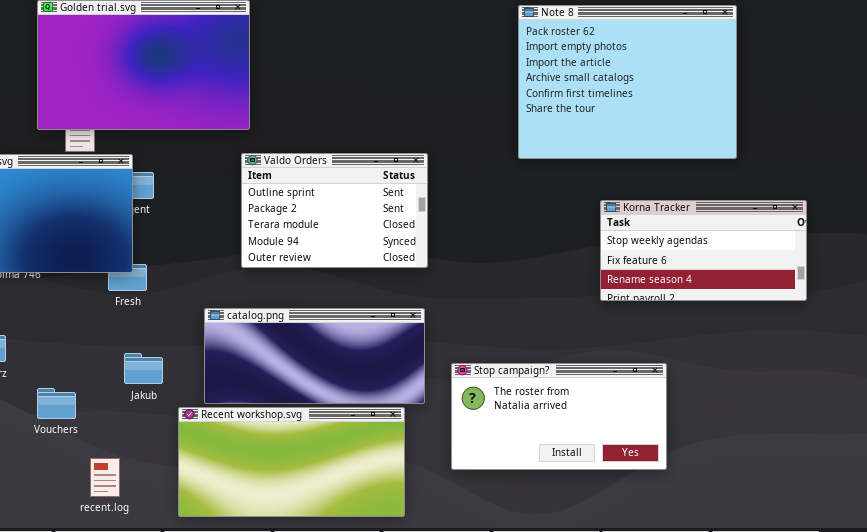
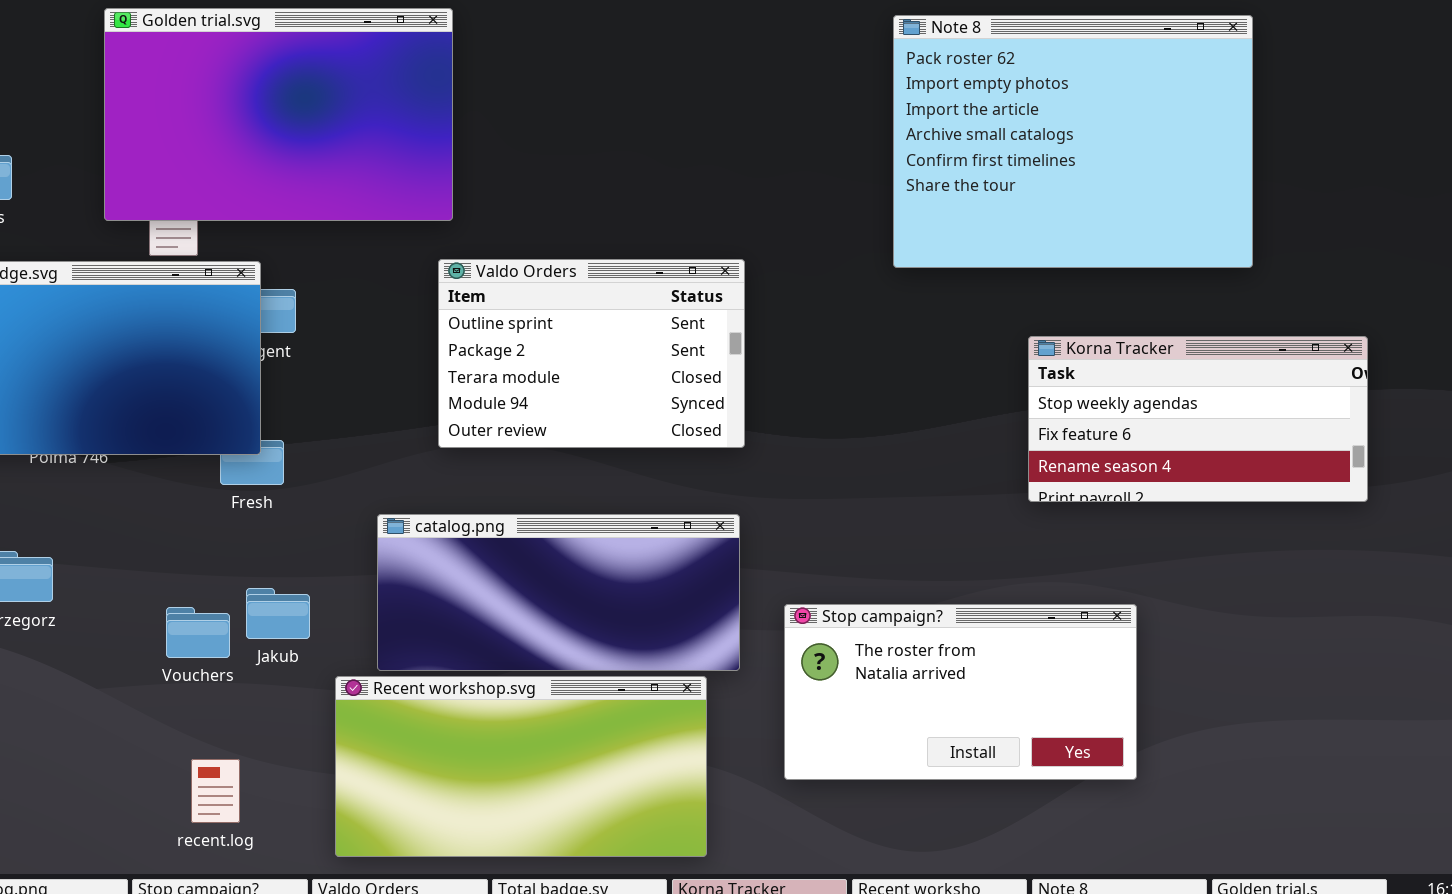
Vouchers: [37,388,76,419] -> [166,607,230,658], moved

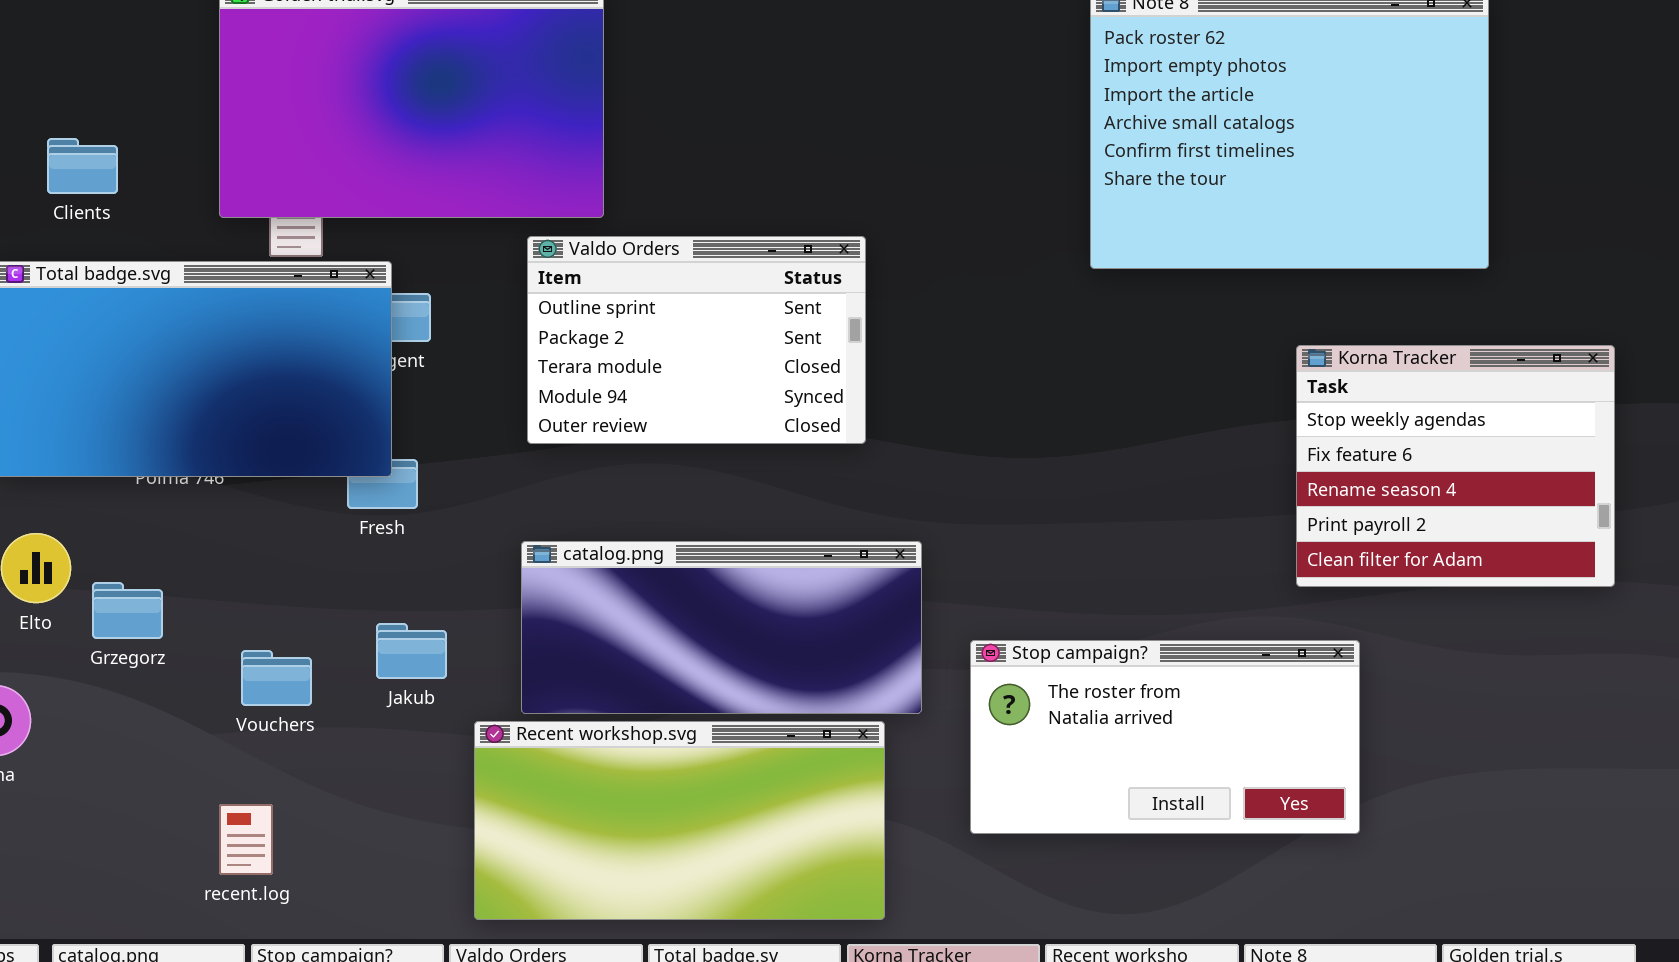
Valdo Orders: [438,259,745,448] -> [527,236,866,444], moved
Korna Tracker: [1028,336,1368,502] -> [1296,345,1615,587], resized
Vouchers: [166,607,230,658] -> [241,650,312,706], moved
recent.log: [191,759,240,823] -> [219,804,273,875], moved

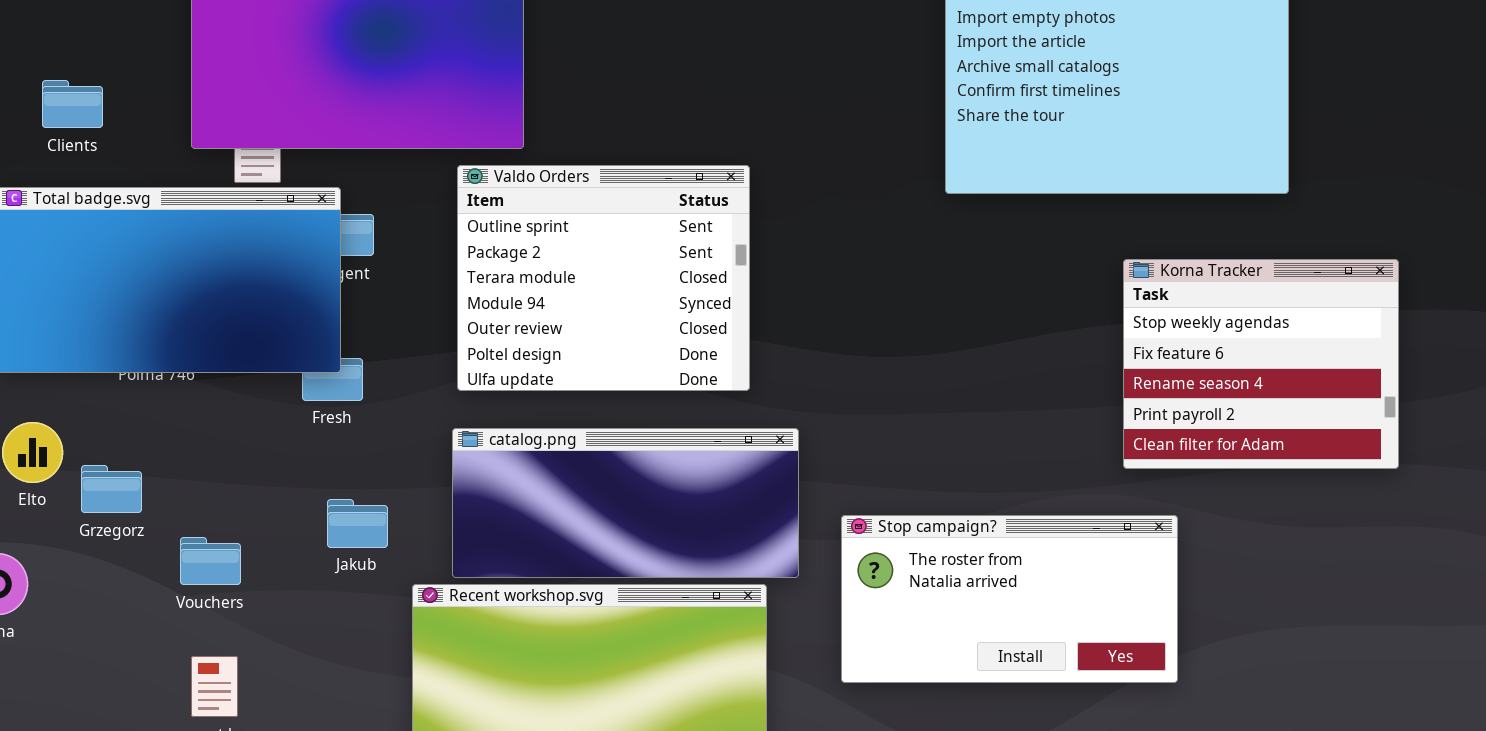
Valdo Orders: [527,236,866,444] -> [457,165,750,391], resized
Vouchers: [241,650,312,706] -> [180,537,241,585], moved

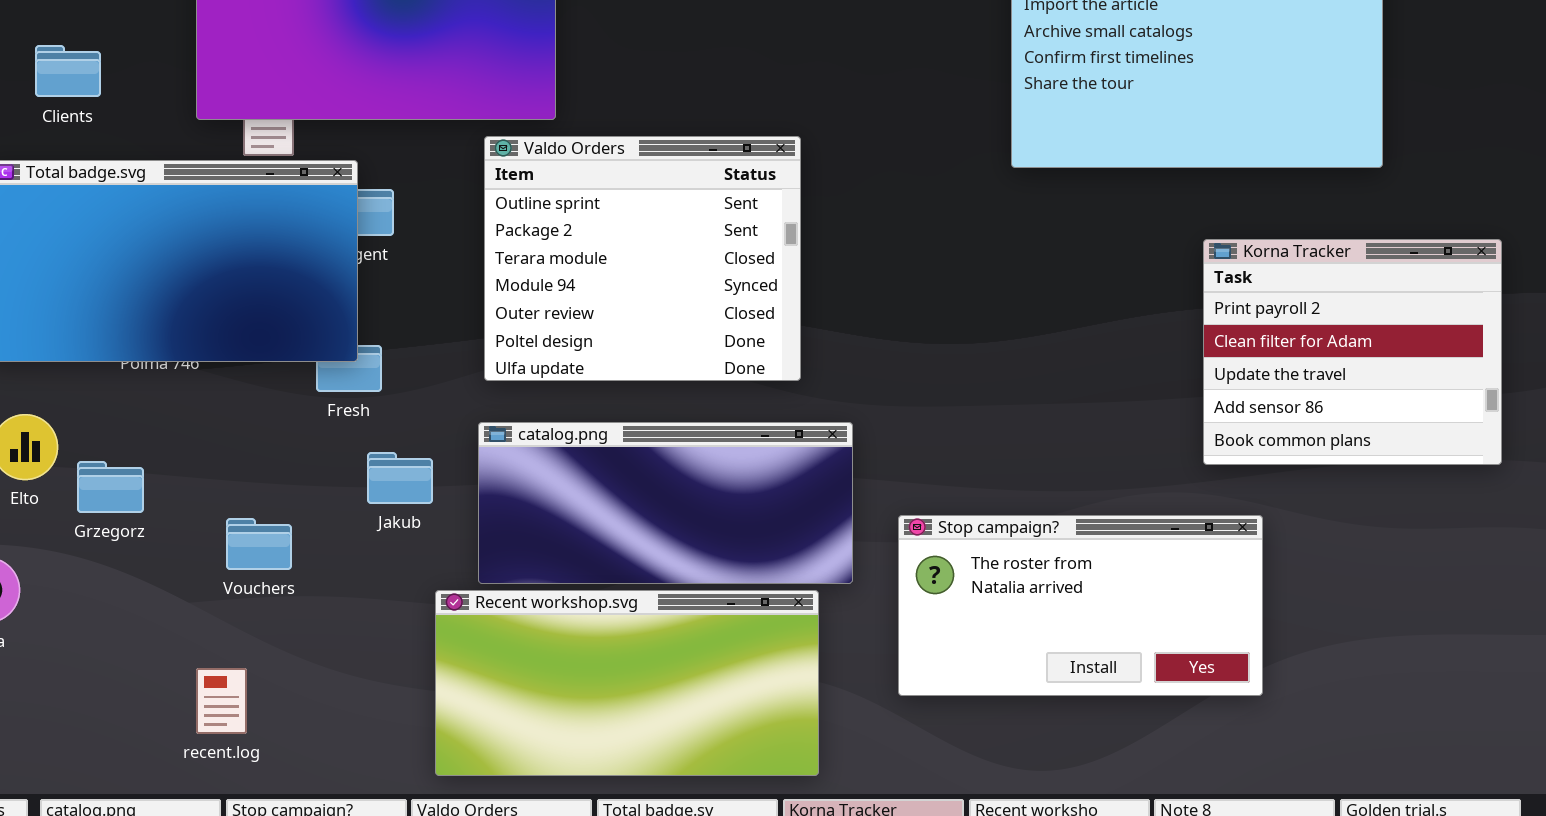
Korna Tracker: [1123,259,1399,469] -> [1203,239,1502,465], scrolled down 3 rows
Jakub: [327,499,388,548] -> [367,452,433,504], moved
Vouchers: [180,537,241,585] -> [226,518,292,570], moved

